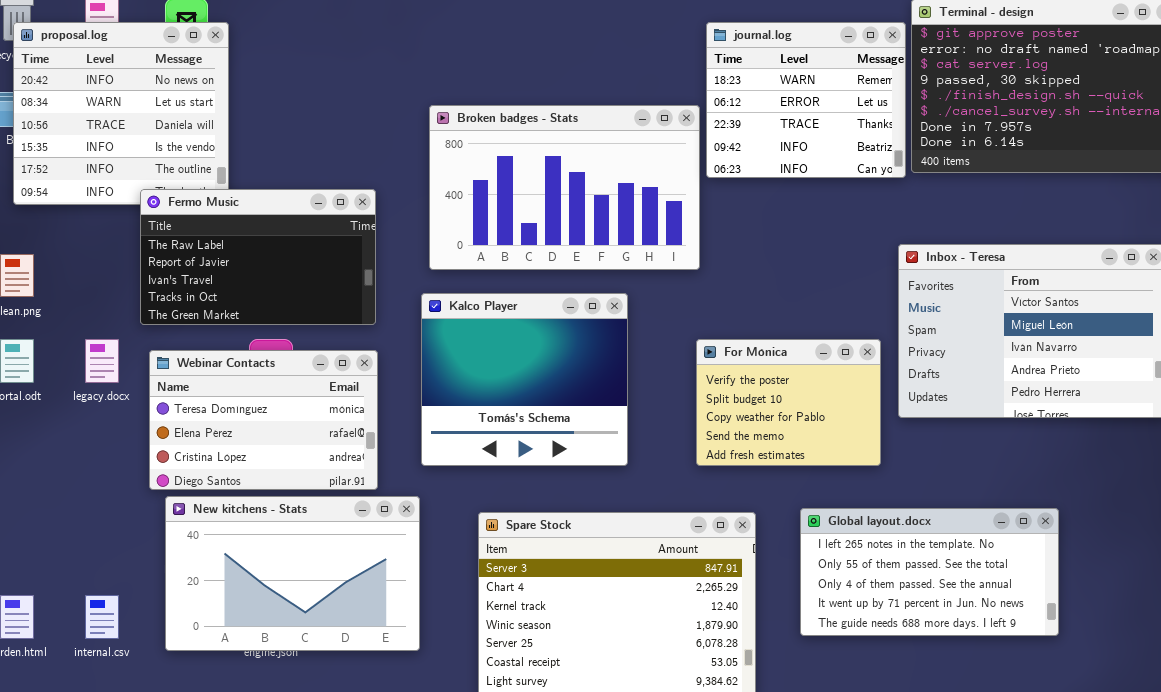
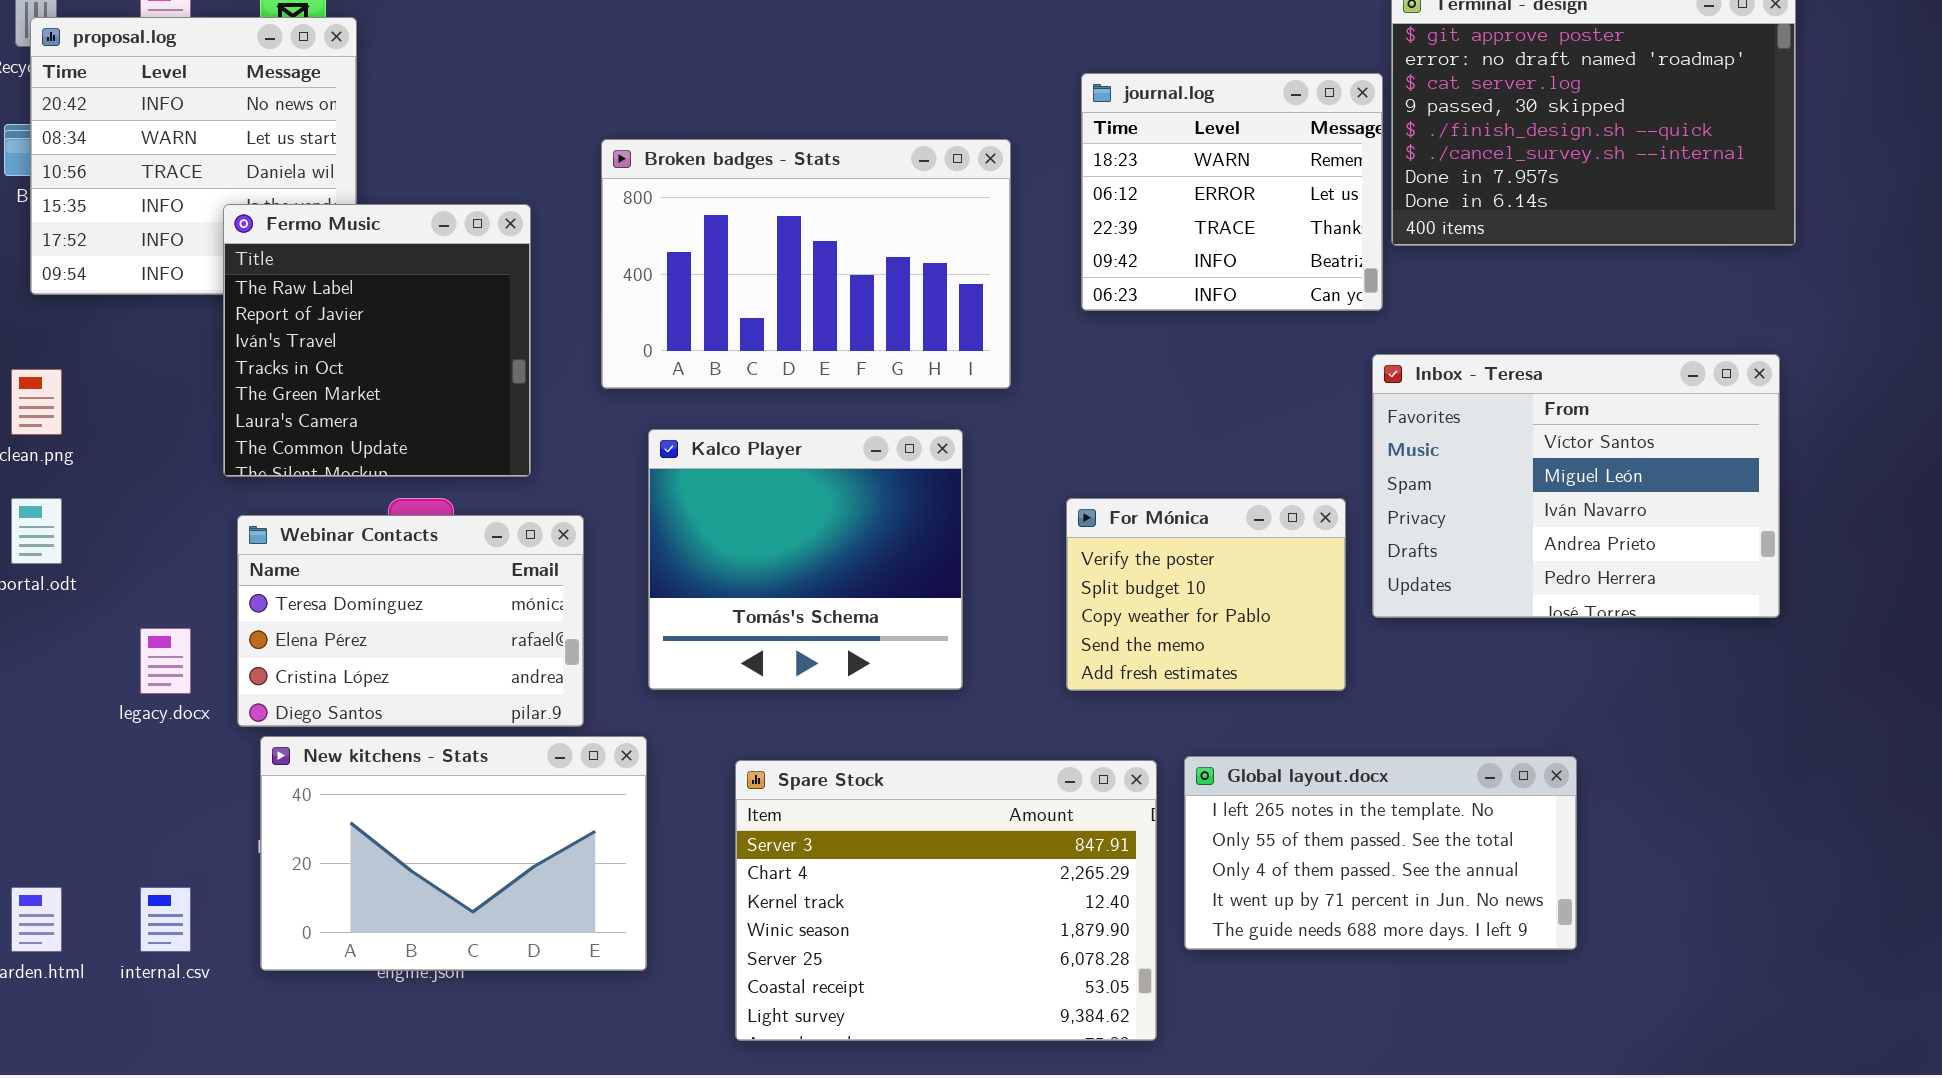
journal.log: [706,22,906,178] -> [1081,73,1383,311], moved
Broken badges - Stats: [429,105,700,270] -> [601,139,1011,389], moved
Fermo Music: [140,189,376,325] -> [223,204,531,477], resized
legacy.docx: [85,339,119,383] -> [140,628,191,694], moved
Global layout.docx: [800,508,1059,636] -> [1184,756,1577,950], moved

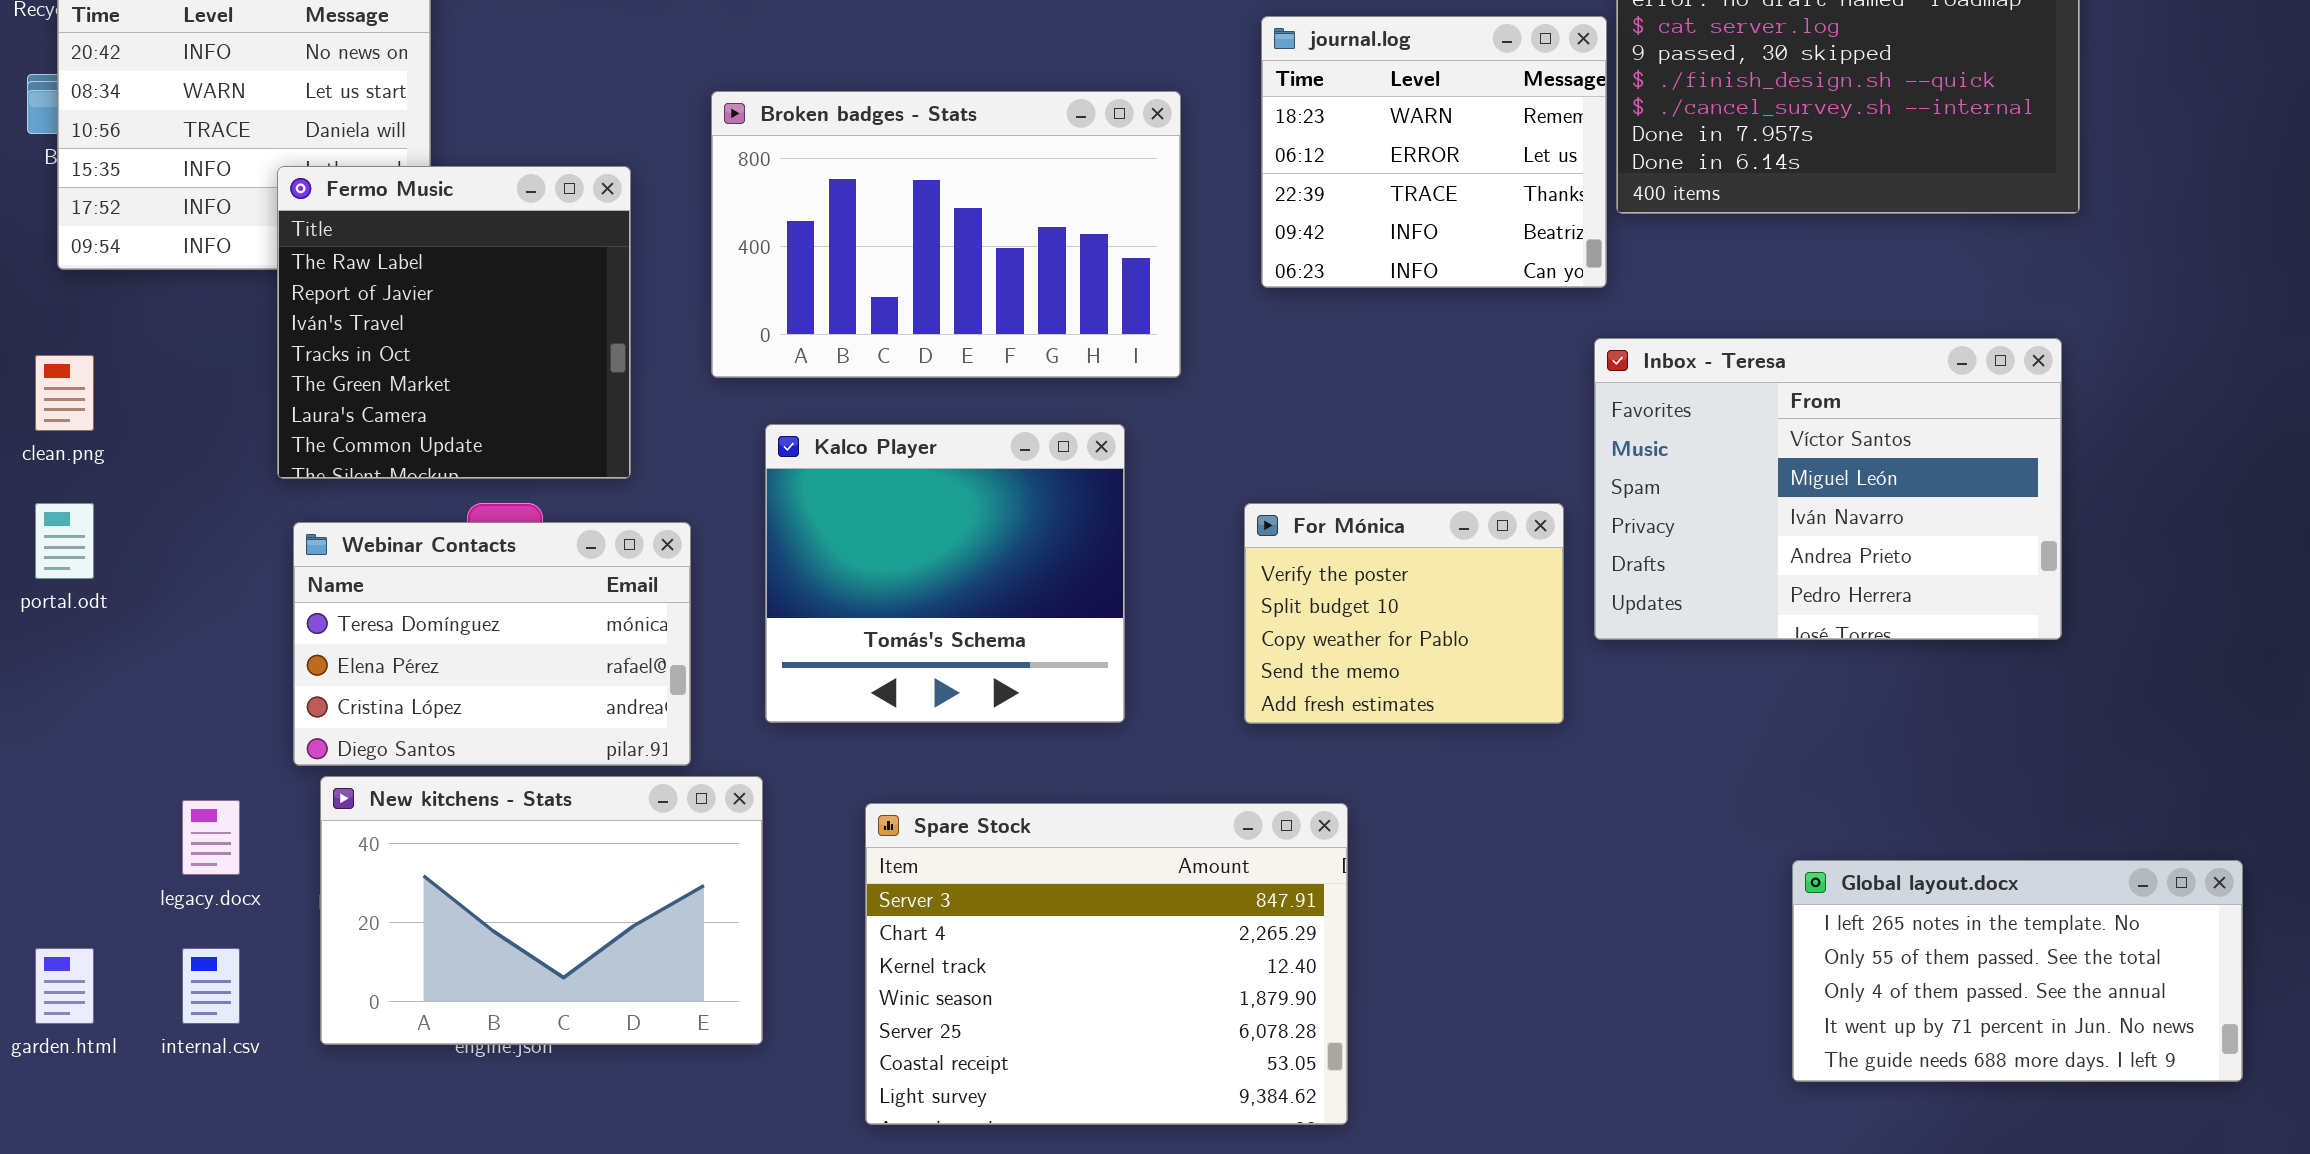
legacy.docx: [140,628,191,694] -> [182,800,240,875], moved
Global layout.docx: [1184,756,1577,950] -> [1792,860,2243,1082], moved

